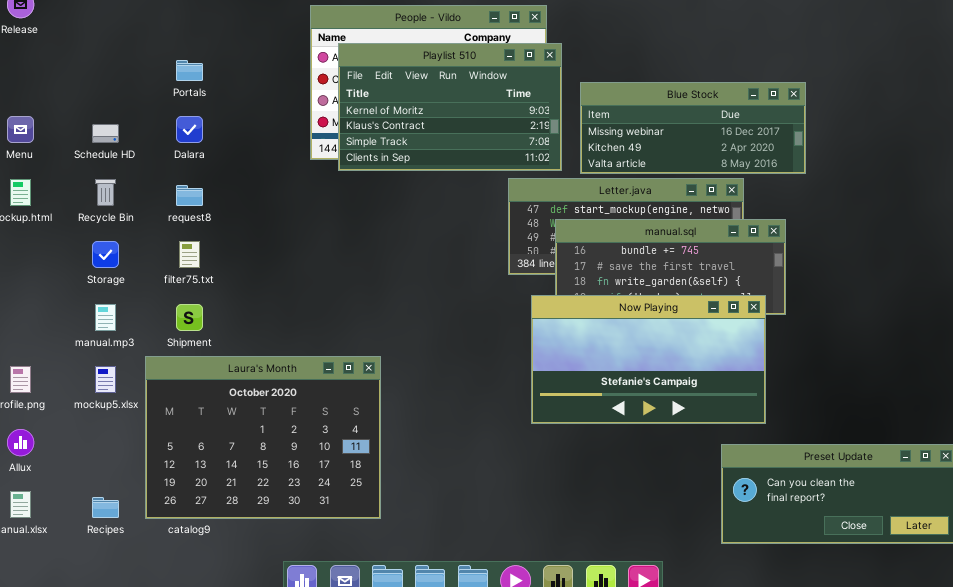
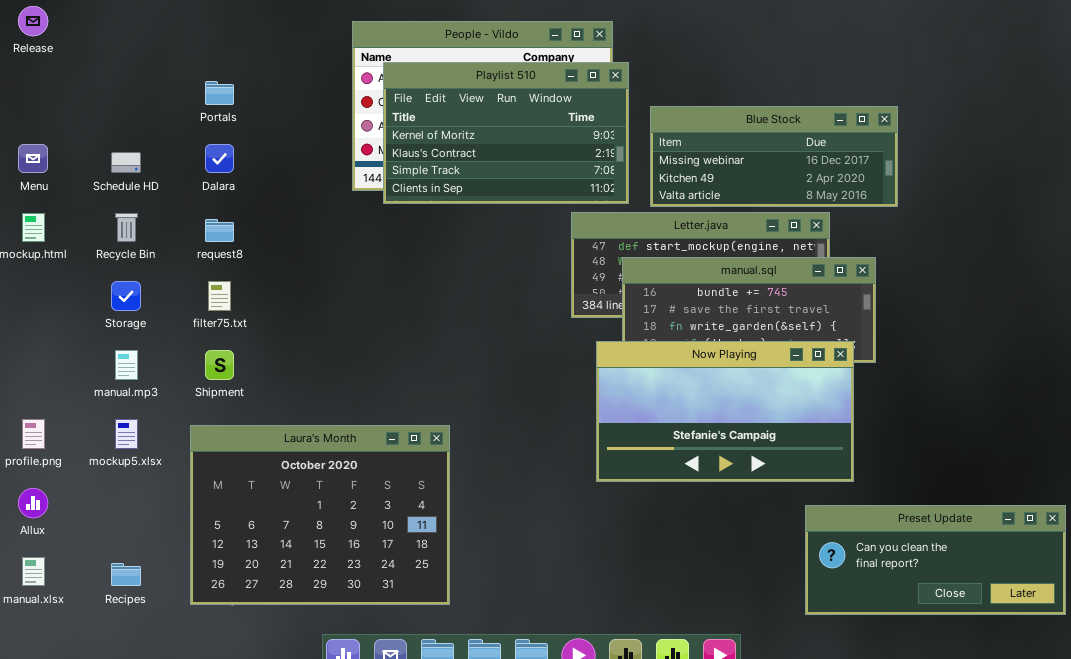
Laura's Month: [145,356,381,519] -> [190,425,450,605], moved

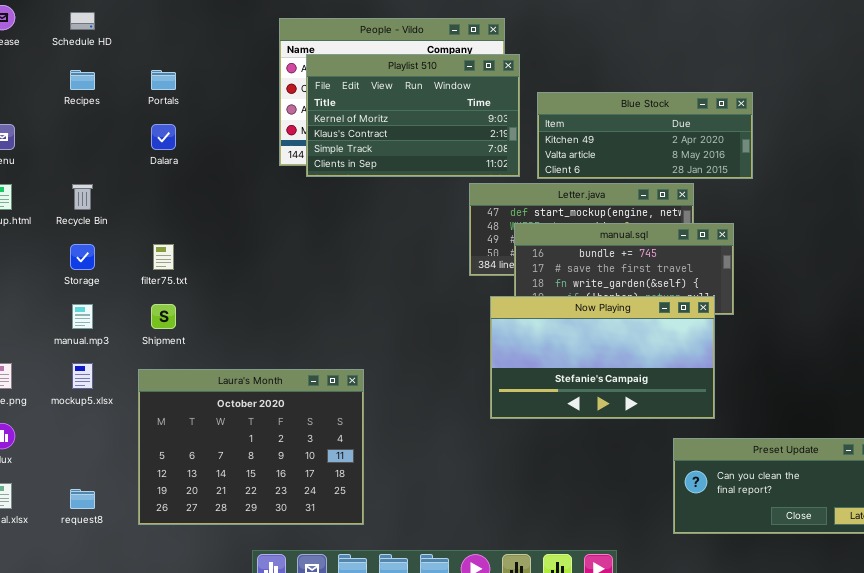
Blue Stock: [650,106,898,207] -> [537,92,753,179], scrolled down 1 row
Schedule HD: [111,152,141,173] -> [70,12,95,30], moved
request8: [205,219,234,242] -> [70,489,95,509], moved
Recipes: [111,563,141,586] -> [70,70,95,90], moved

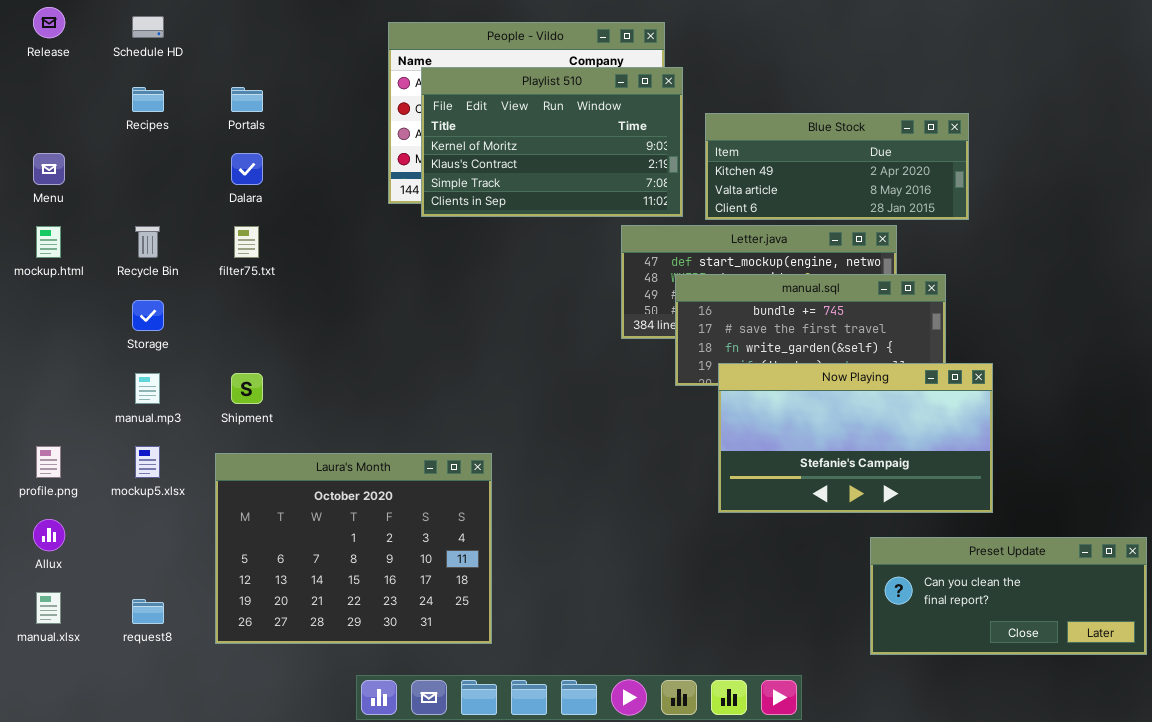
filter75.txt: [153,244,174,270] -> [234,226,259,258], moved
Now Playing: [490,296,715,419] -> [718,363,993,513], moved

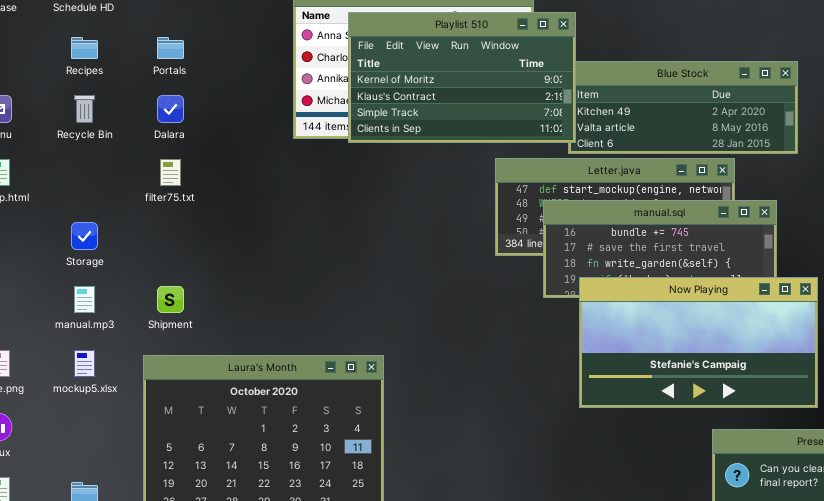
Playlist 510: [421,67,683,217] -> [348,12,576,143], moved
Recycle Bin: [135,226,160,258] -> [74,95,95,123], moved

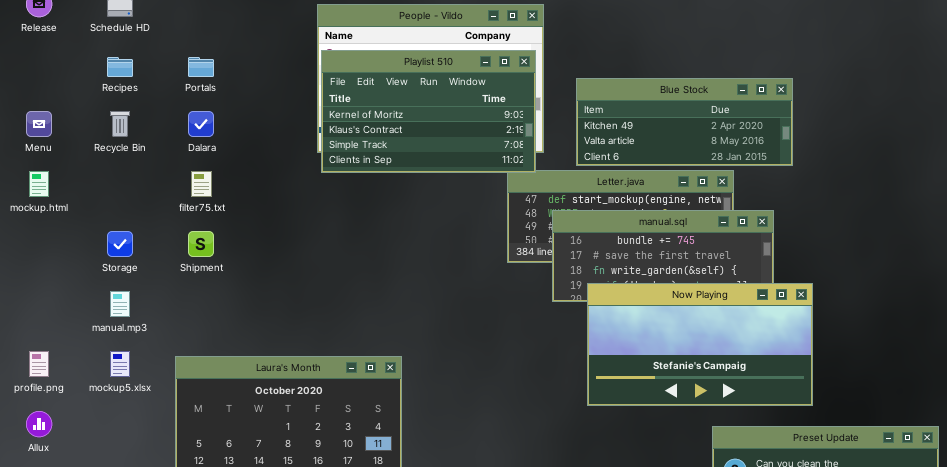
Playlist 510: [348,12,576,143] -> [321,50,536,173], moved
Shipment: [157,286,184,313] -> [188,231,214,257], moved

